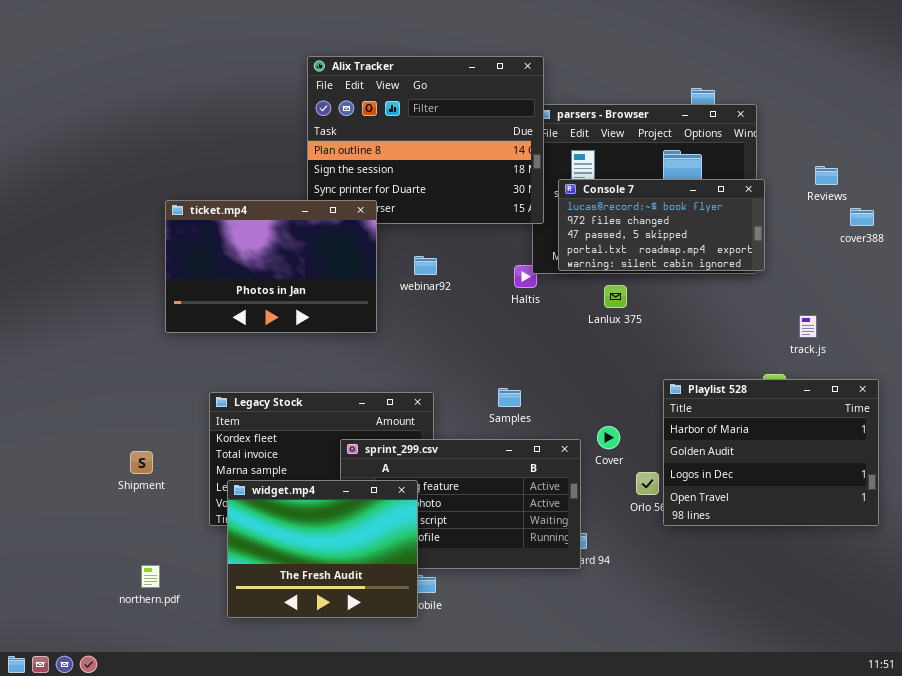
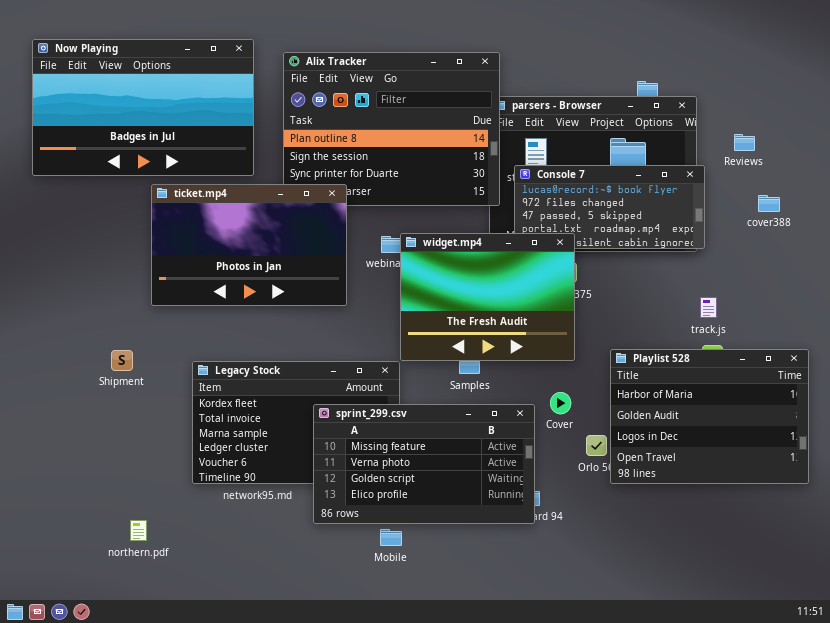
Now Playing: none -> [32,39,254,176], opened
Reviews: [815,166,838,185] -> [734,134,755,151], moved
cover388: [850,208,874,226] -> [758,195,780,212], moved
track.js: [799,315,817,338] -> [700,297,717,318], moved
Shipment: [130,451,153,474] -> [111,350,133,371], moved
widget.mp4: [227,480,418,618] -> [400,233,575,361], moved

